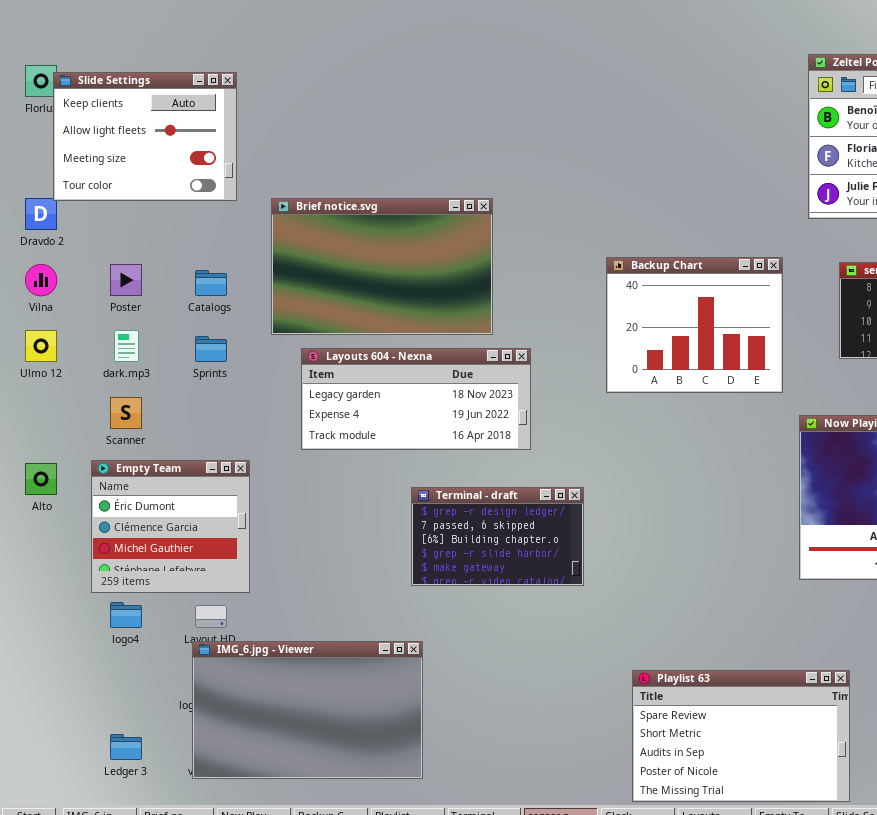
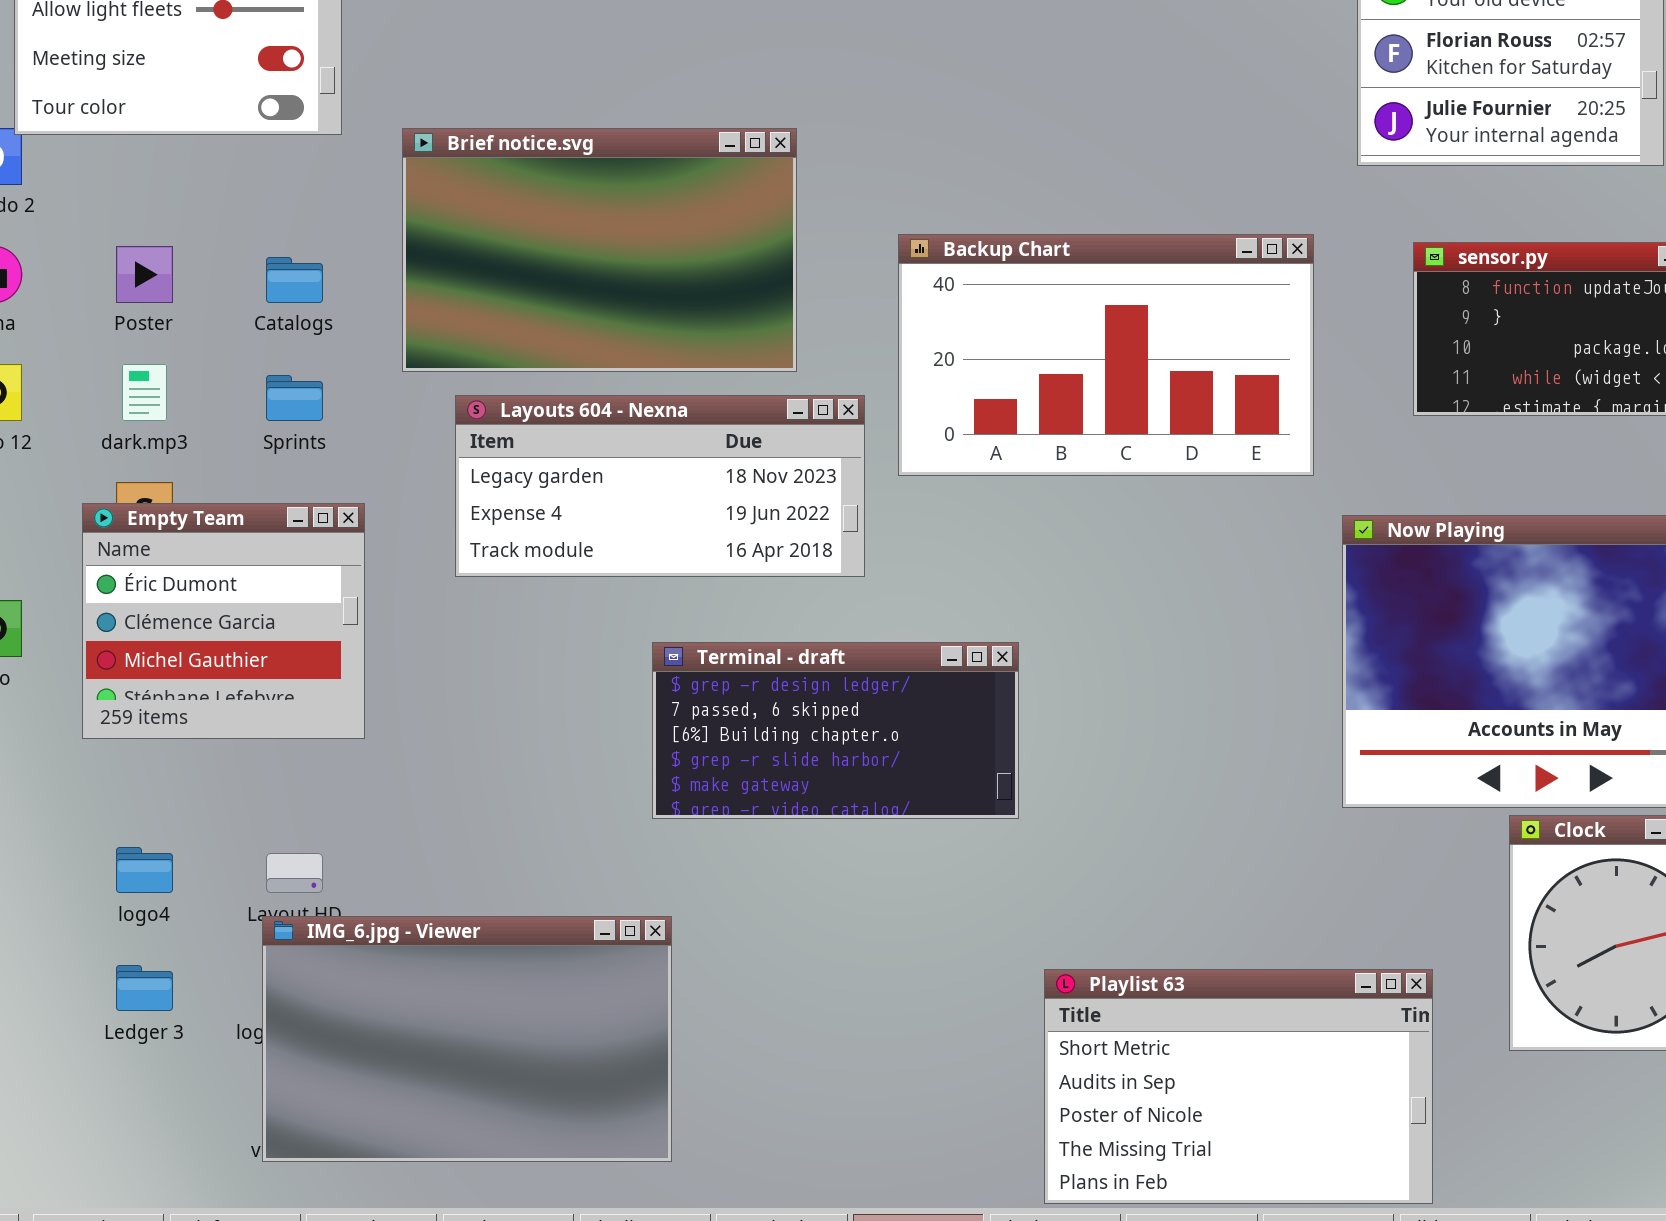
Backup Chart: [606,257,783,393] -> [898,234,1314,476], resized
Empty Team: [91,460,250,593] -> [82,503,365,739], moved
Terminal - draft: [411,487,584,586] -> [652,642,1019,819], resized
Playlist 63: [632,670,850,802] -> [1044,969,1433,1204], scrolled down 1 row
Ledger 3: [110,734,142,760] -> [116,965,173,1011], moved

